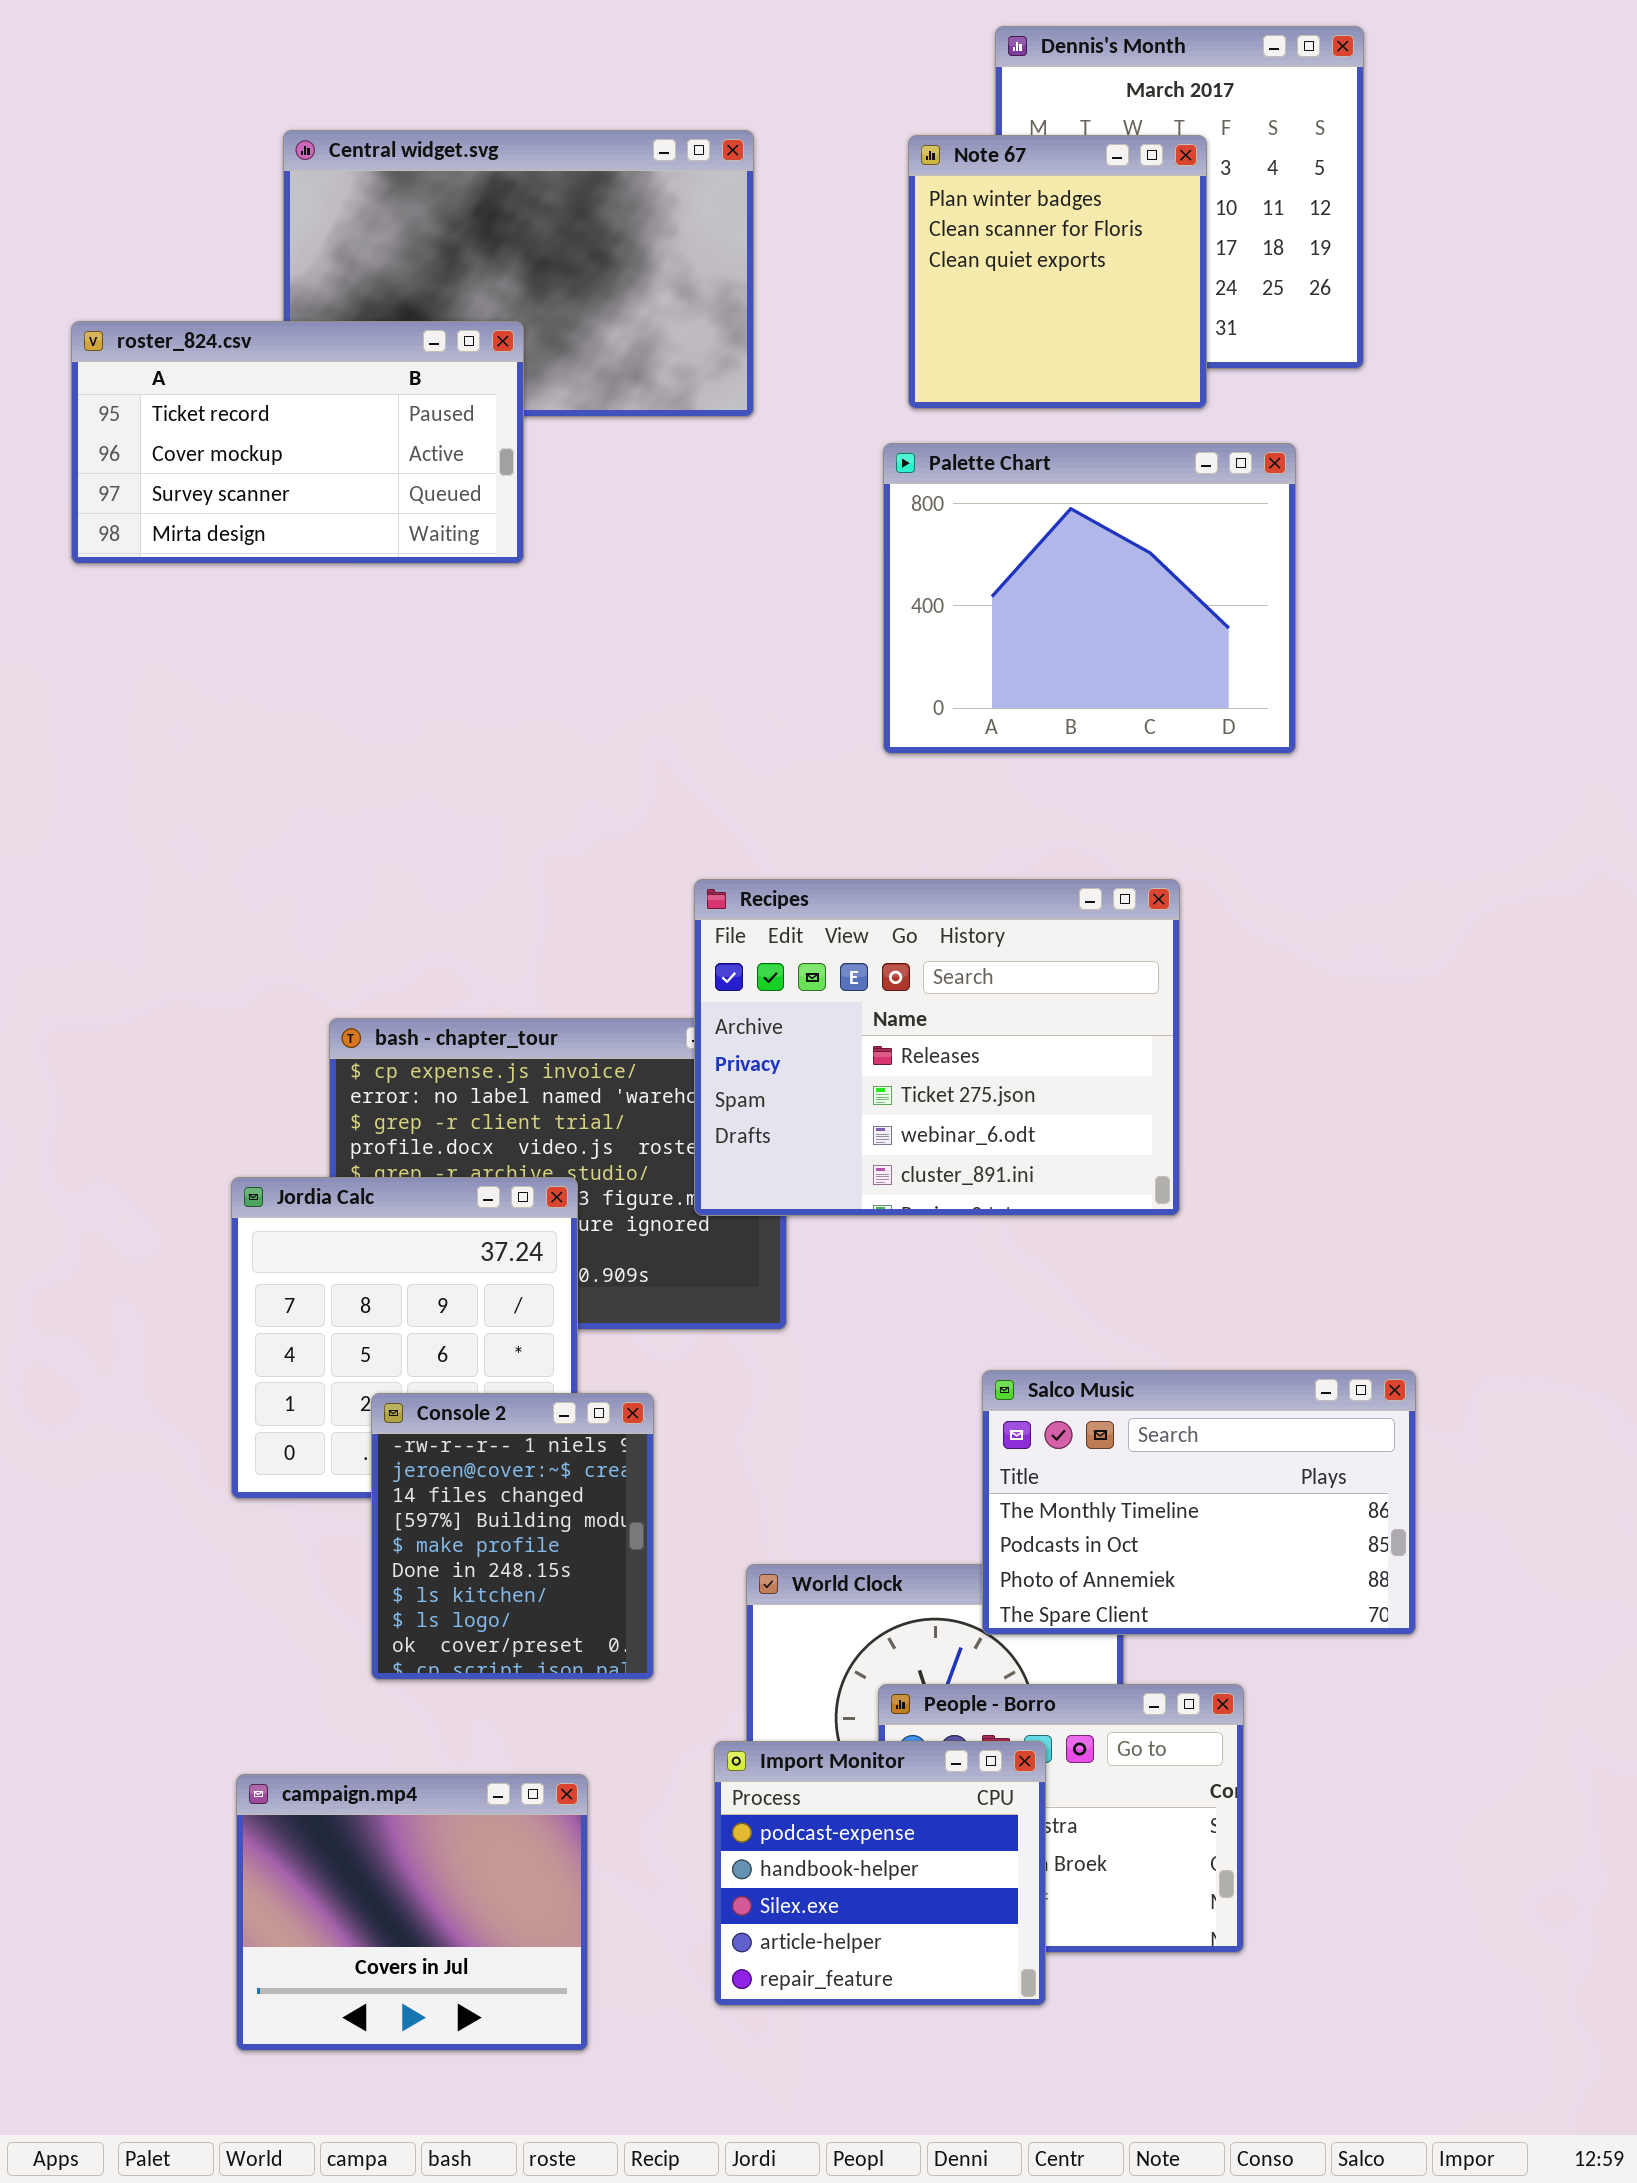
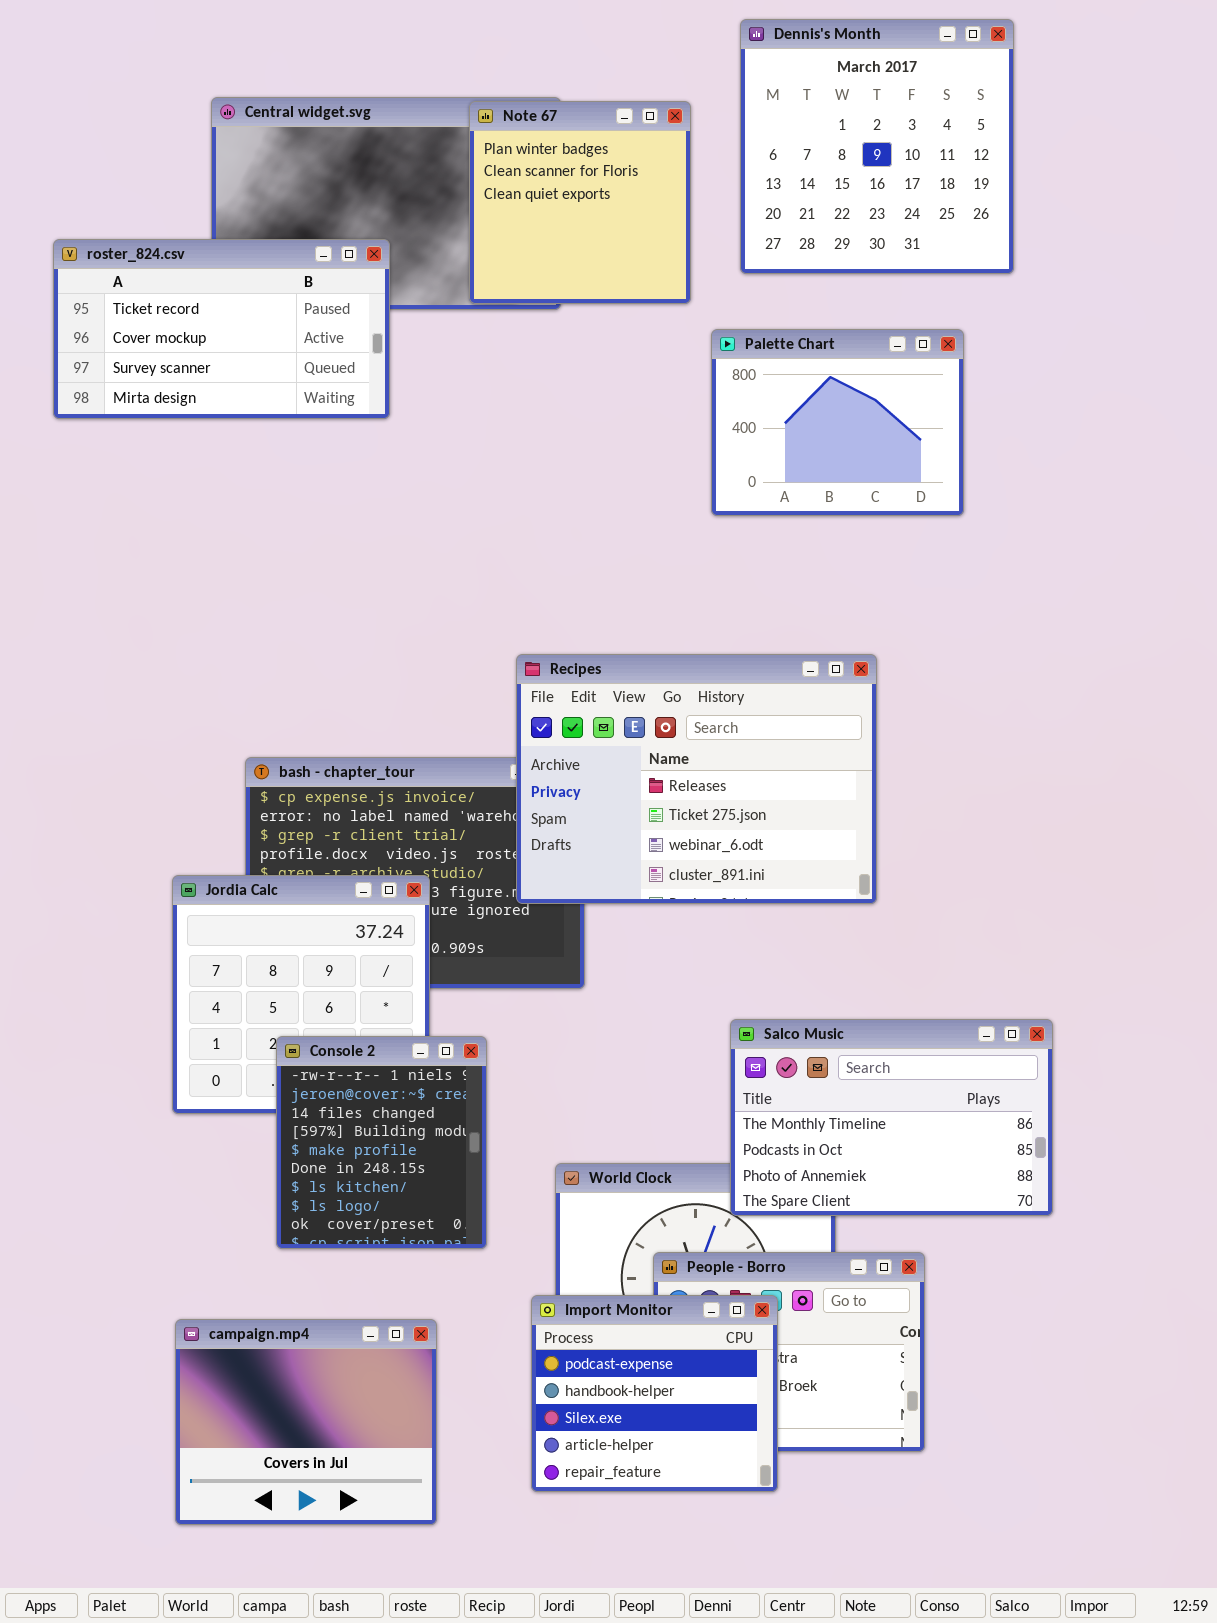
Note 67: [908,135,1207,409] -> [469,101,691,304], moved
Palette Chart: [883,443,1296,754] -> [711,329,964,516], resized

